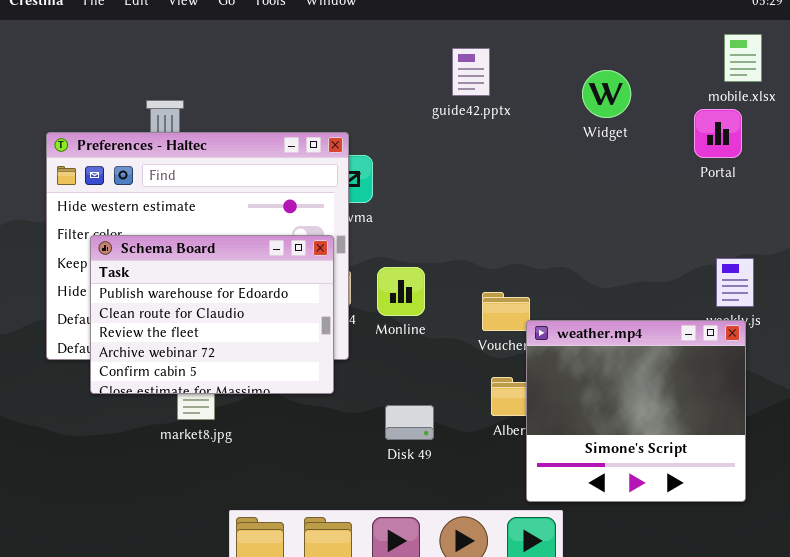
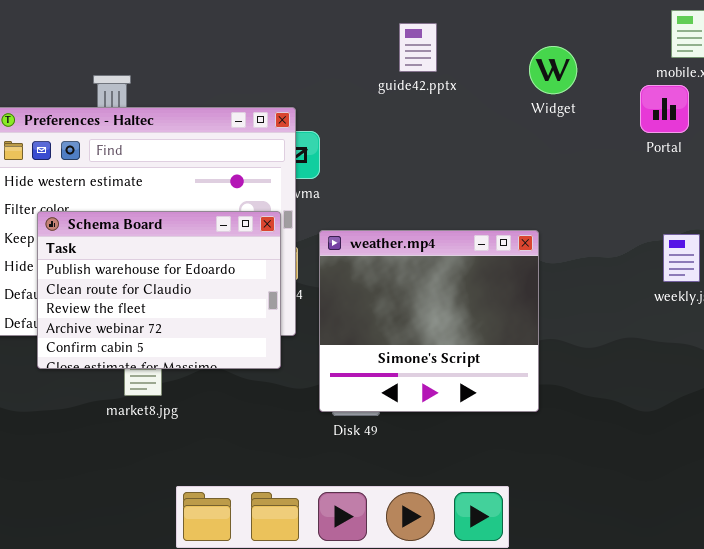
weather.mp4: [526,320,746,502] -> [319,230,539,412], moved

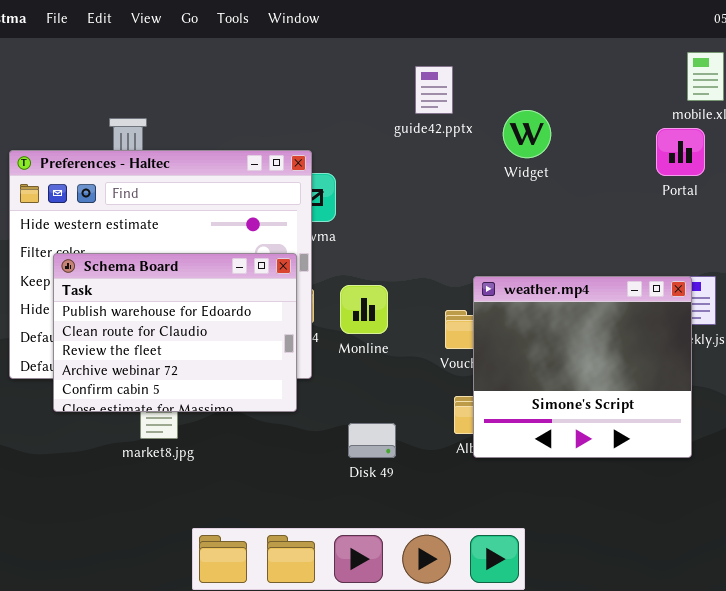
Widget: [529,46,577,94] -> [503,110,551,158], moved
weather.mp4: [319,230,539,412] -> [473,276,692,458], moved

